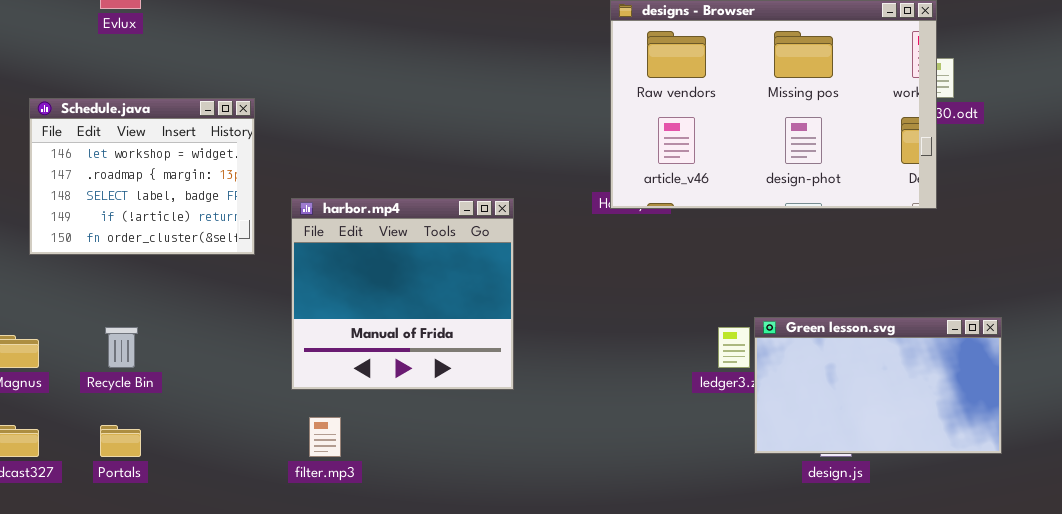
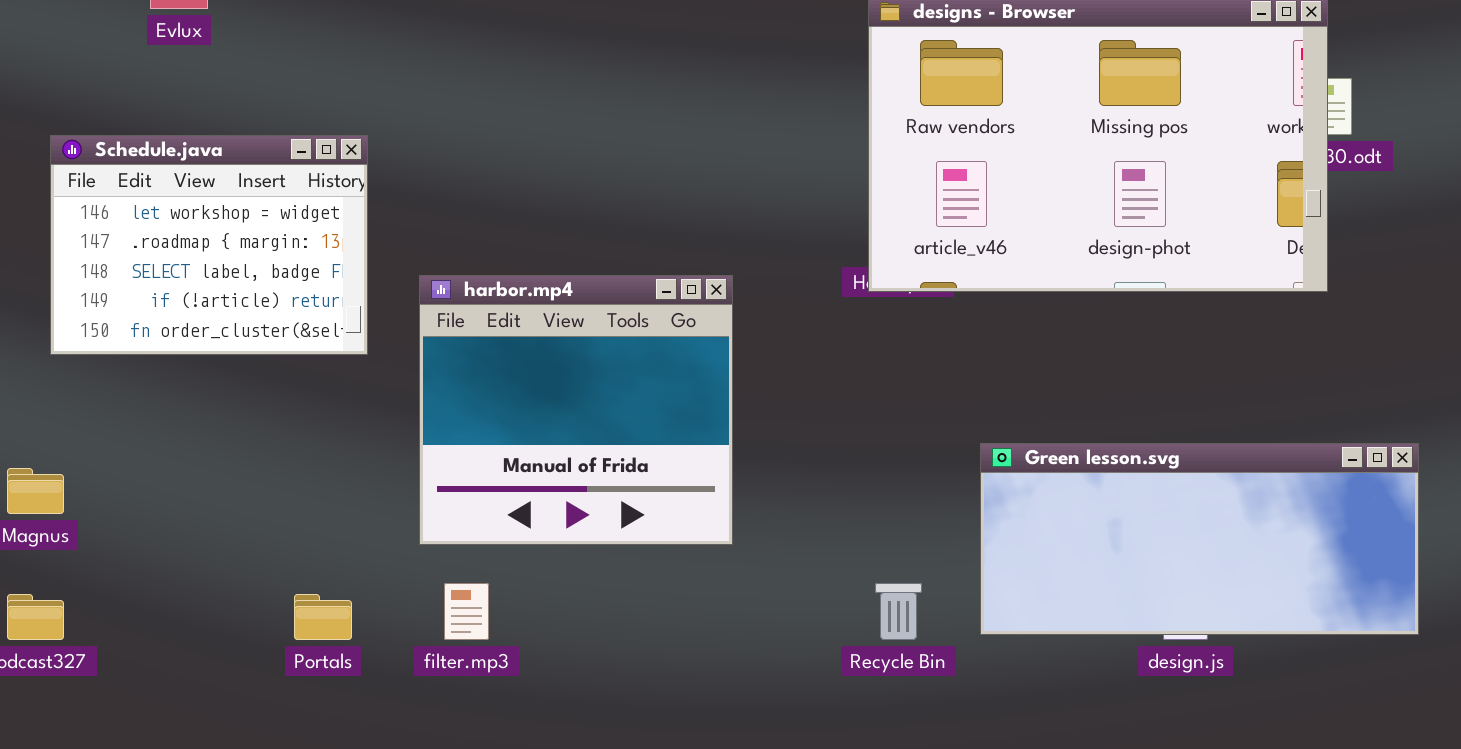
Green lesson.svg: [754,317,1002,454] -> [980,443,1419,635], resized
Recycle Bin: [105,327,138,368] -> [875,583,922,640], moved
Portals: [100,425,141,457] -> [294,594,352,640], moved

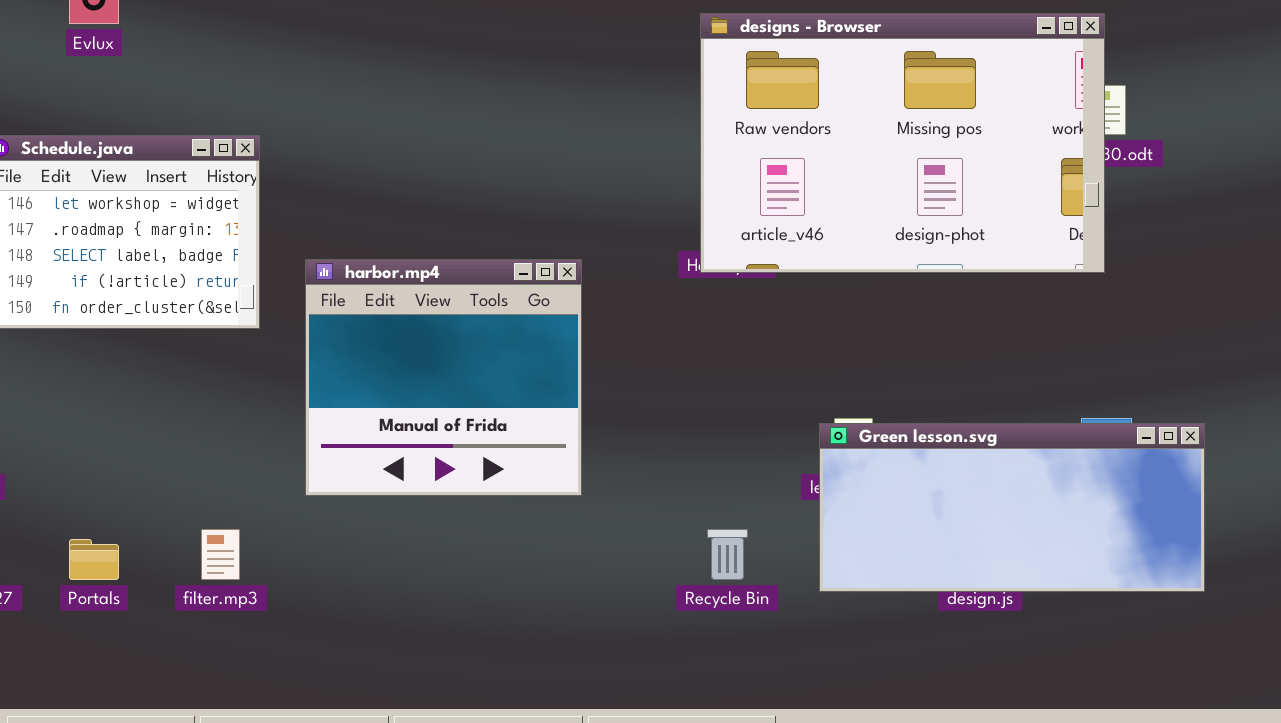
Green lesson.svg: [980,443,1419,635] -> [819,423,1205,592], moved
filter.mp3: [444,583,489,640] -> [201,529,240,580], moved
Portals: [294,594,352,640] -> [69,539,119,580], moved

